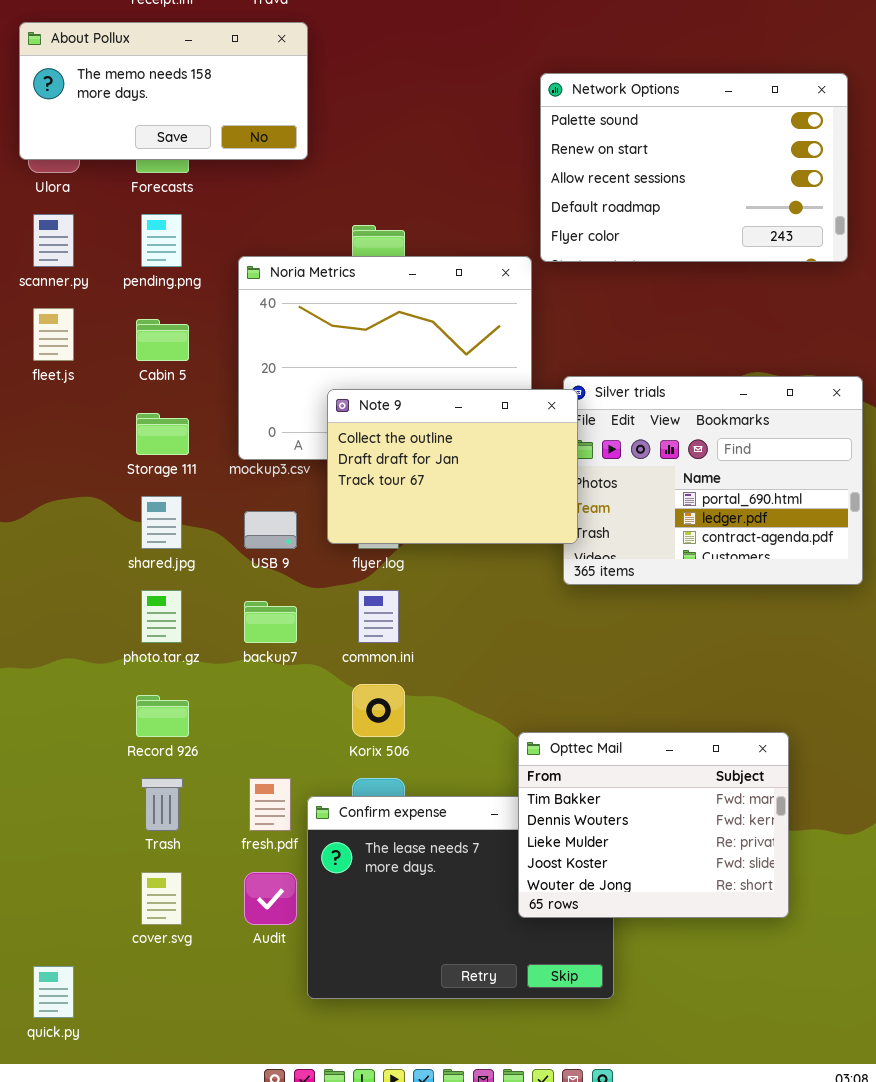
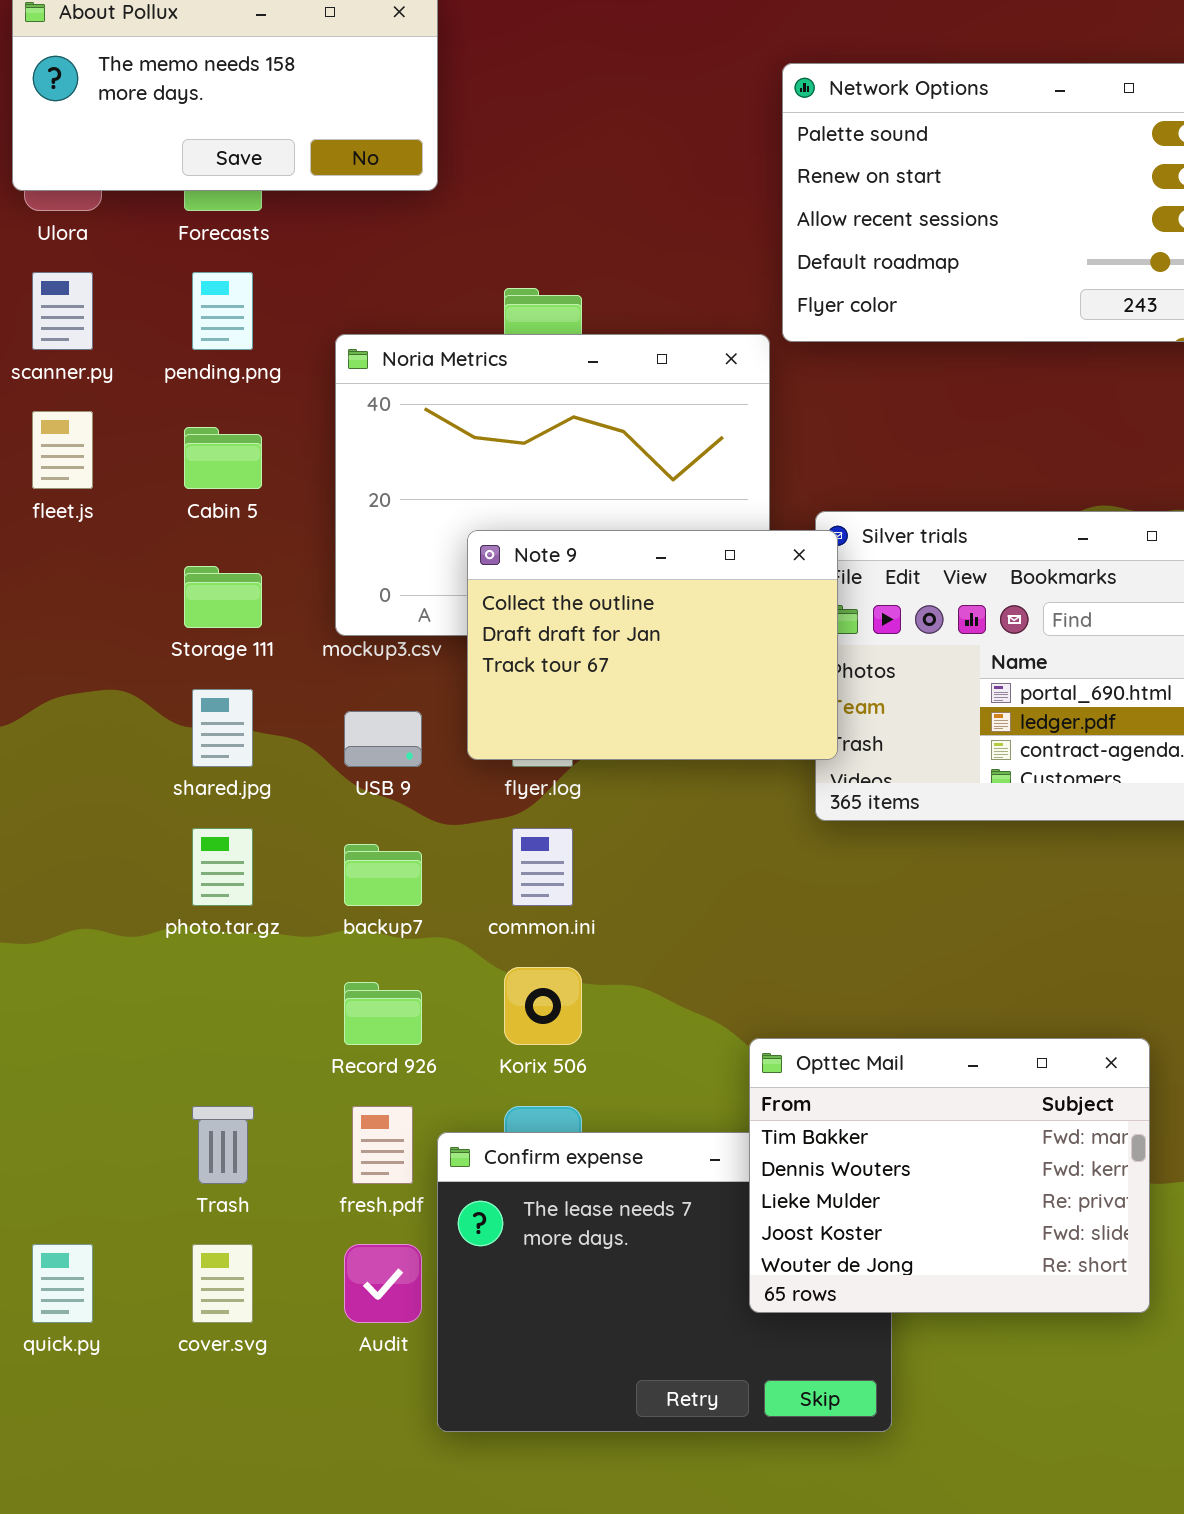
Record 926: [136,695,189,737] -> [344,982,422,1045], moved
quick.py: [33,966,74,1018] -> [32,1244,93,1323], moved

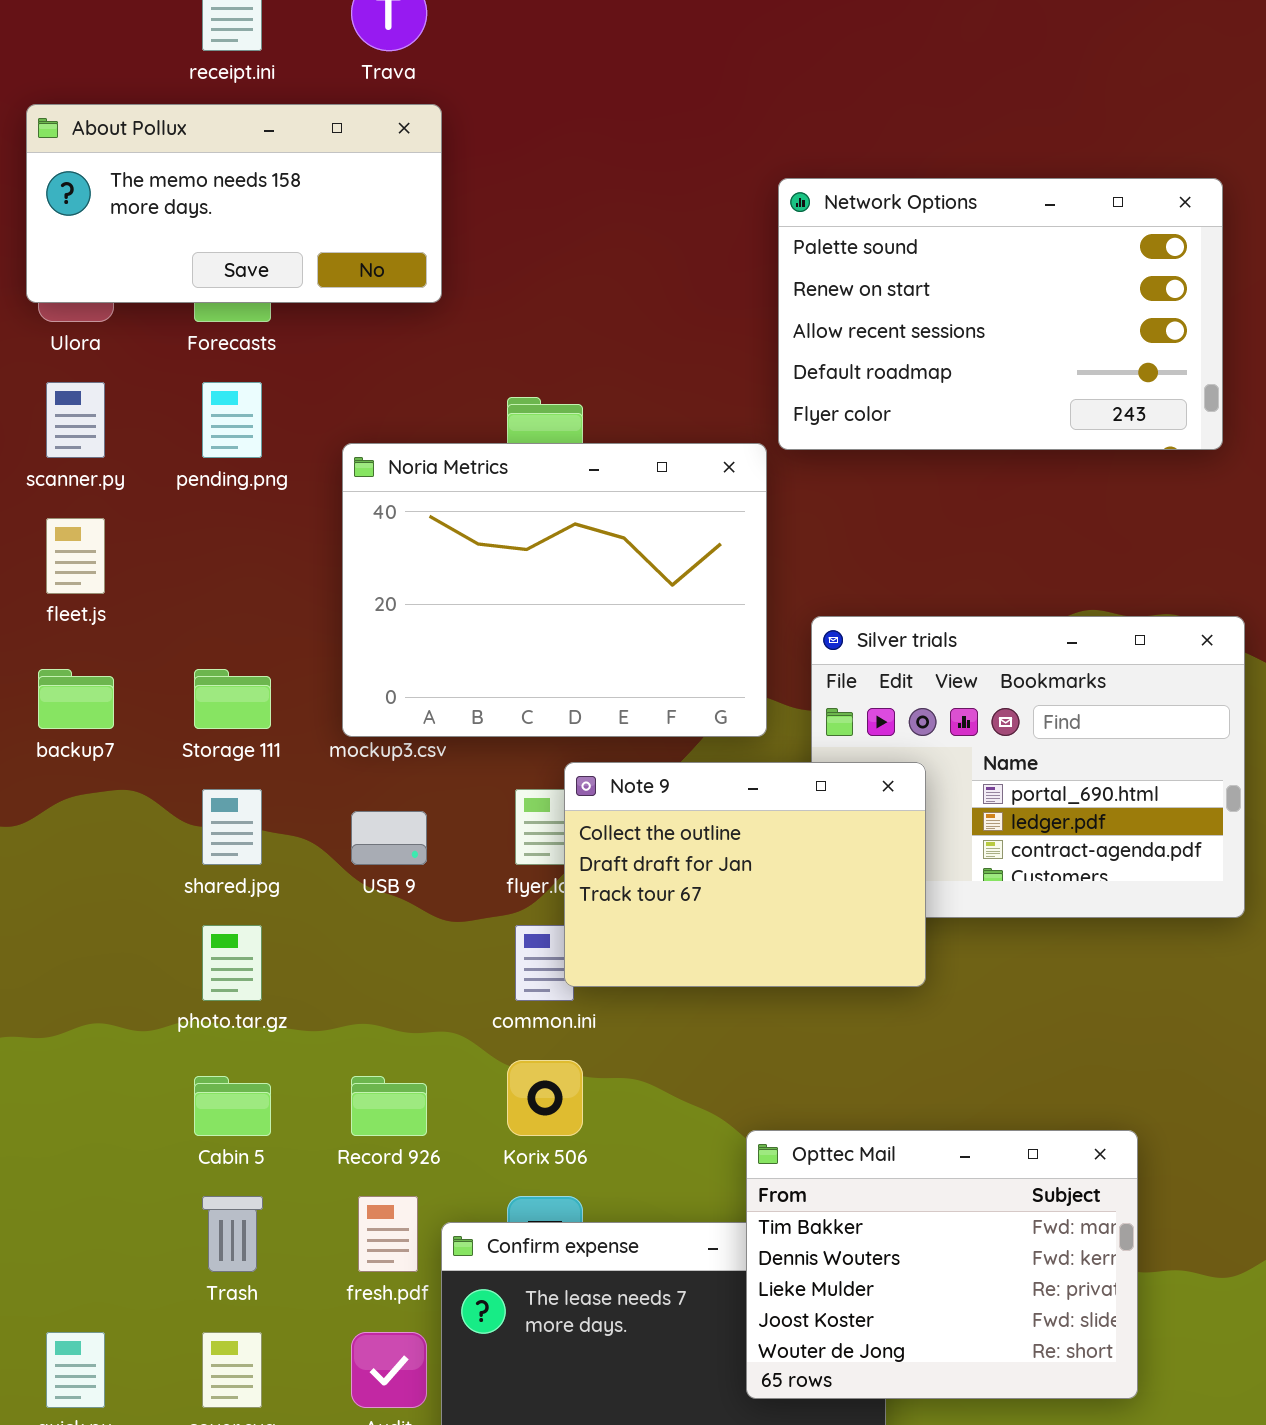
Cabin 5: [184,427,262,489] -> [194,1076,271,1136], moved
Note 9: [467,530,838,760] -> [564,762,926,987], moved
backup7: [344,844,422,906] -> [38,669,114,729], moved

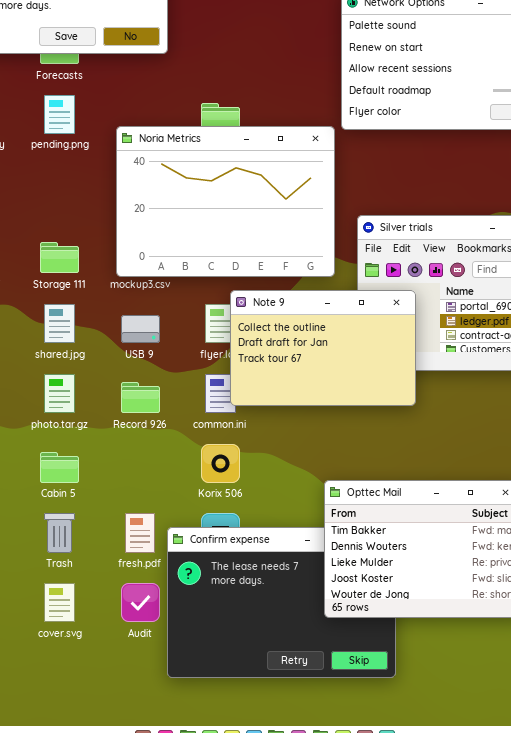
Record 926: [351,1076,427,1136] -> [121,382,160,413], moved

